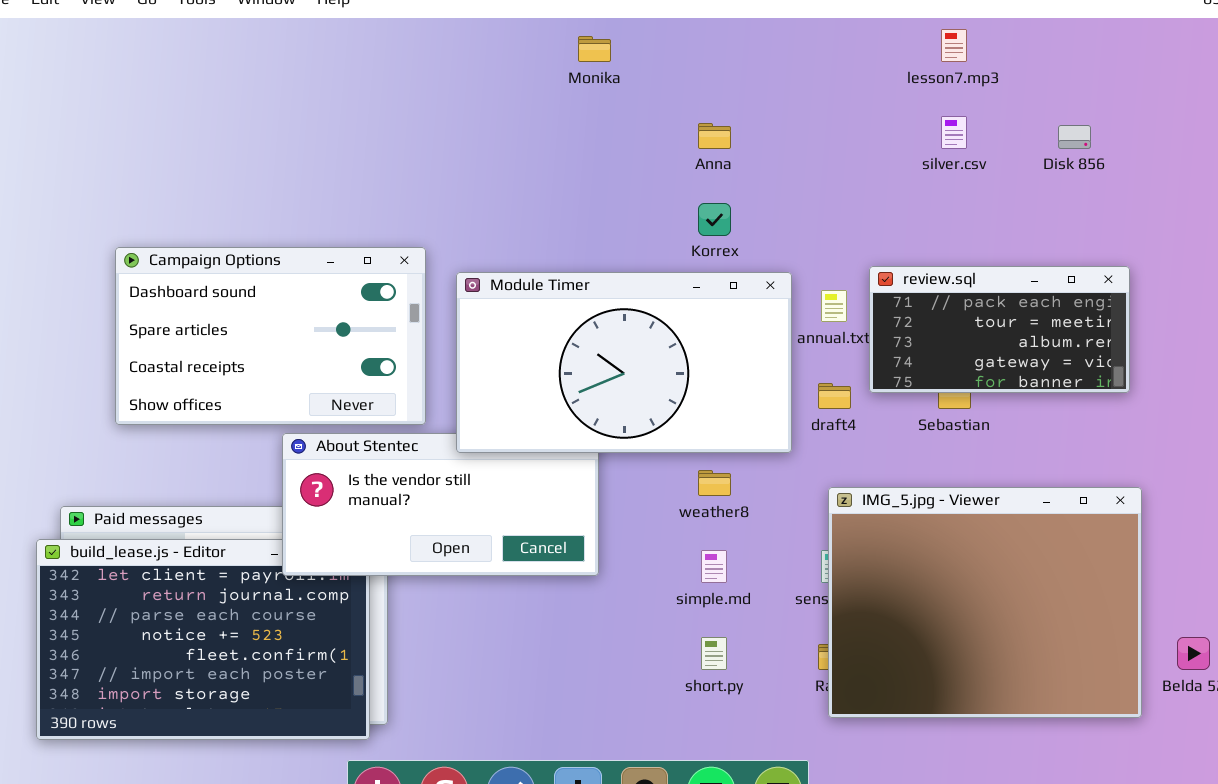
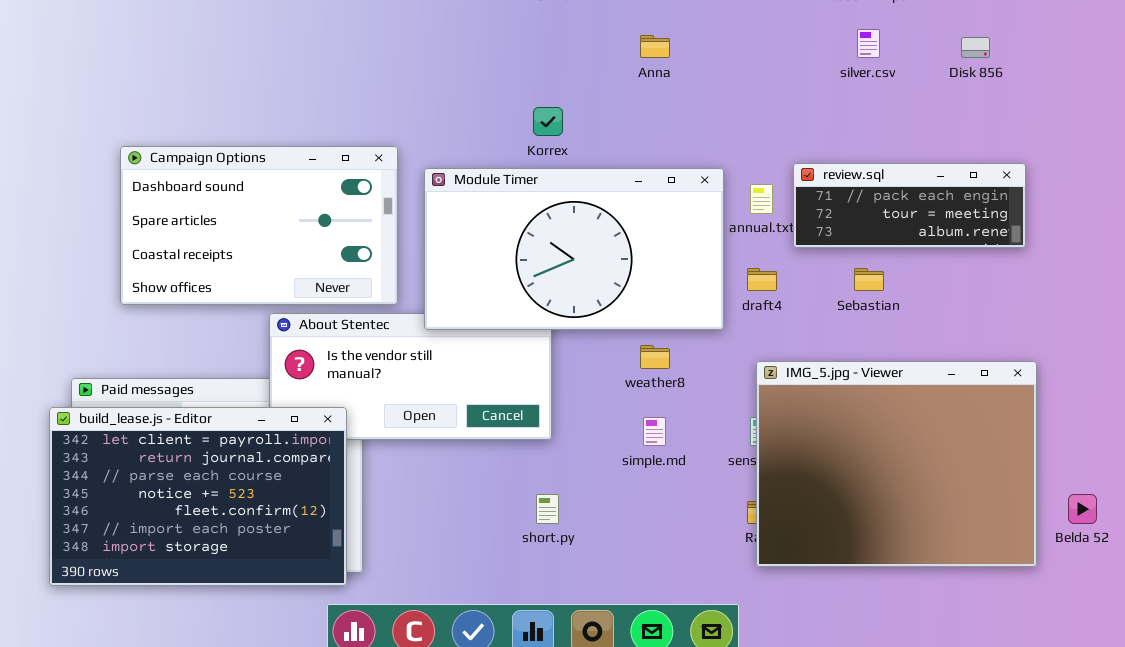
Korrex: [698,203,731,236] -> [533,107,563,136], moved
review.sql: [869,266,1130,393] -> [793,163,1026,248], resized
build_lease.js - Editor: [36,539,370,740] -> [49,407,347,586], raised
short.py: [701,637,727,670] -> [536,494,559,524], moved

